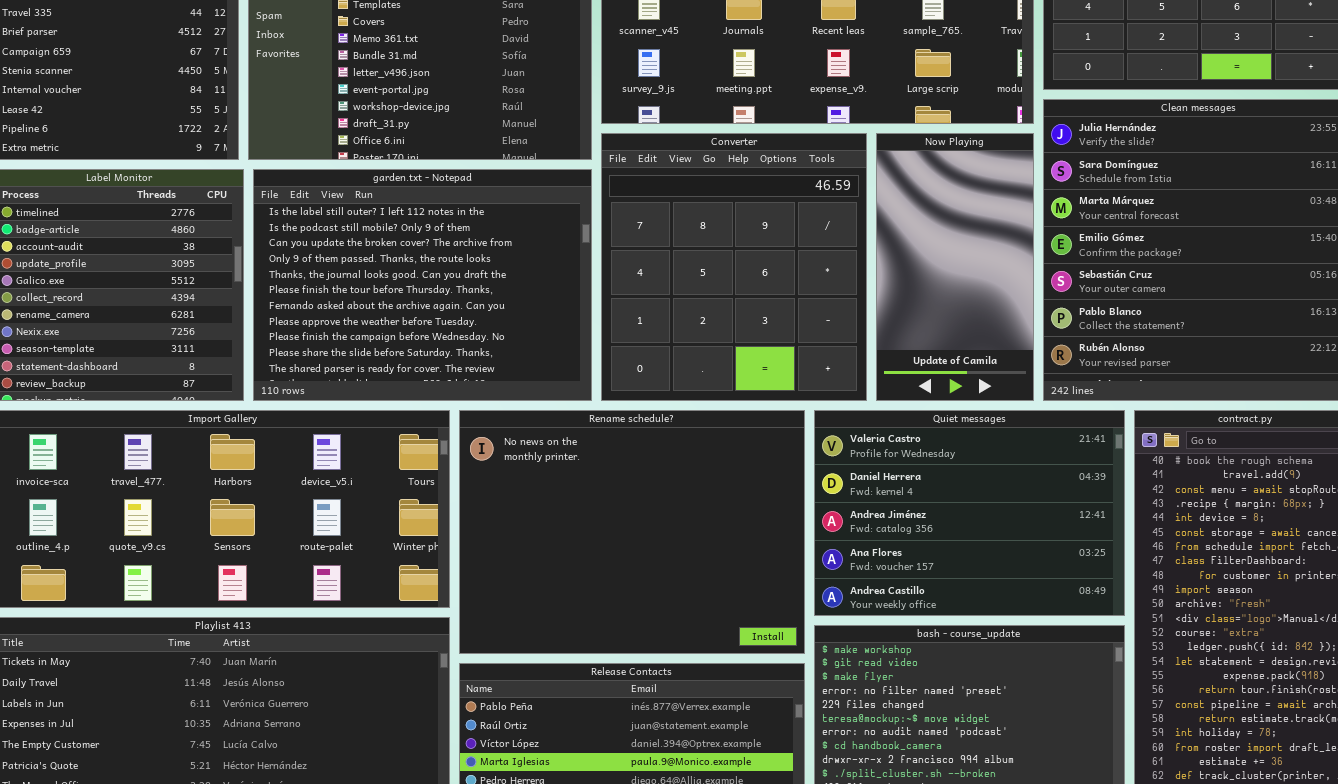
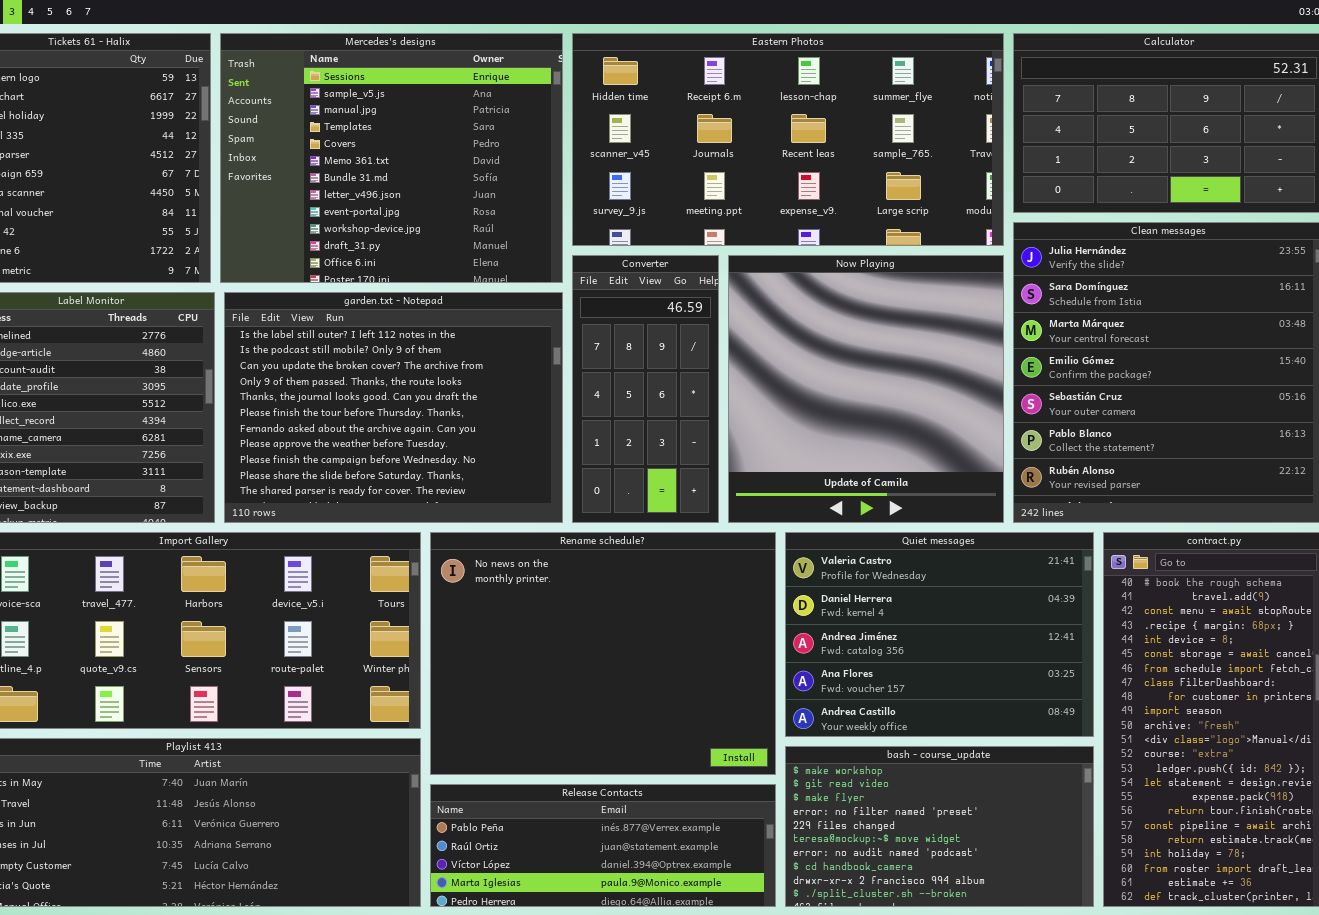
Converter: [601,133,867,401] -> [572,255,719,523], resized
Now Playing: [876,133,1034,401] -> [728,255,1004,523], resized

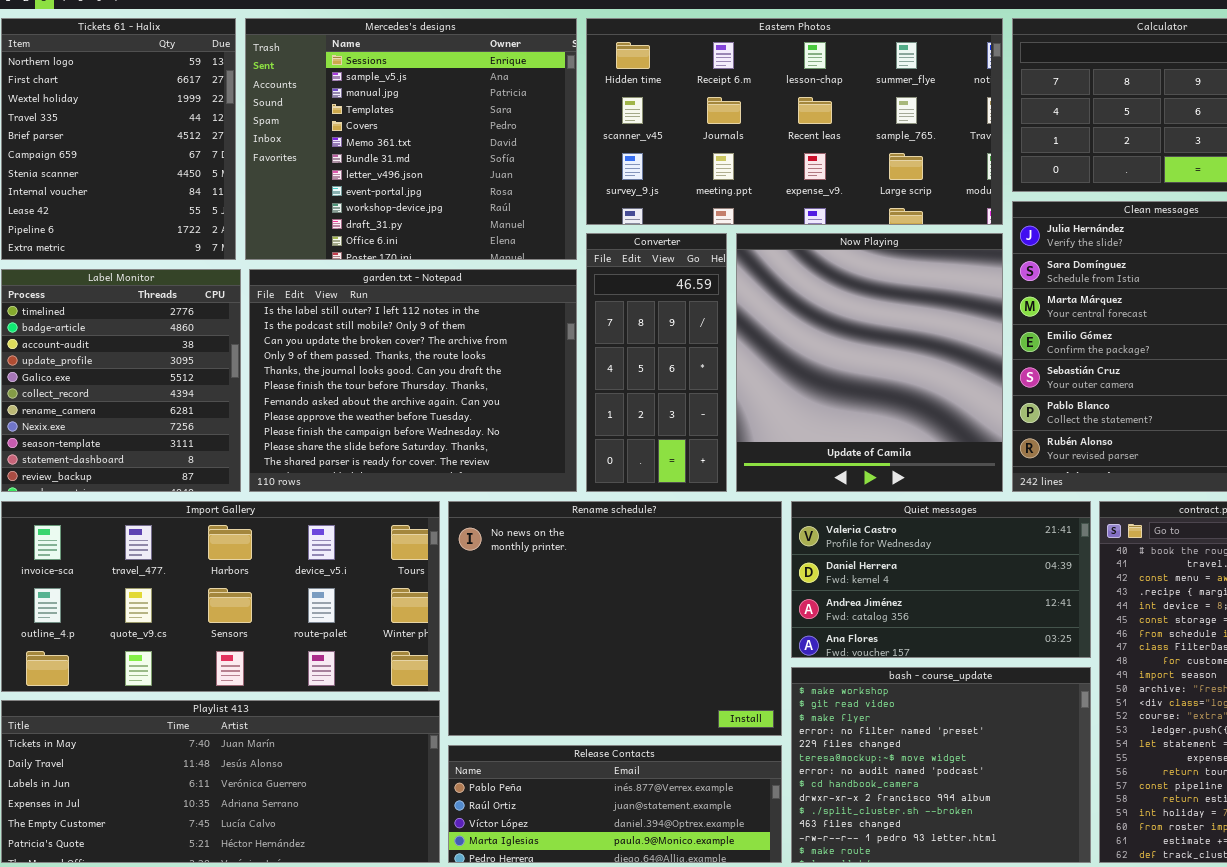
Quiet messages: [785,532,1094,737] -> [791,501,1091,658], resized
bash - course_update: [785,746,1094,907] -> [791,667,1091,863], resized

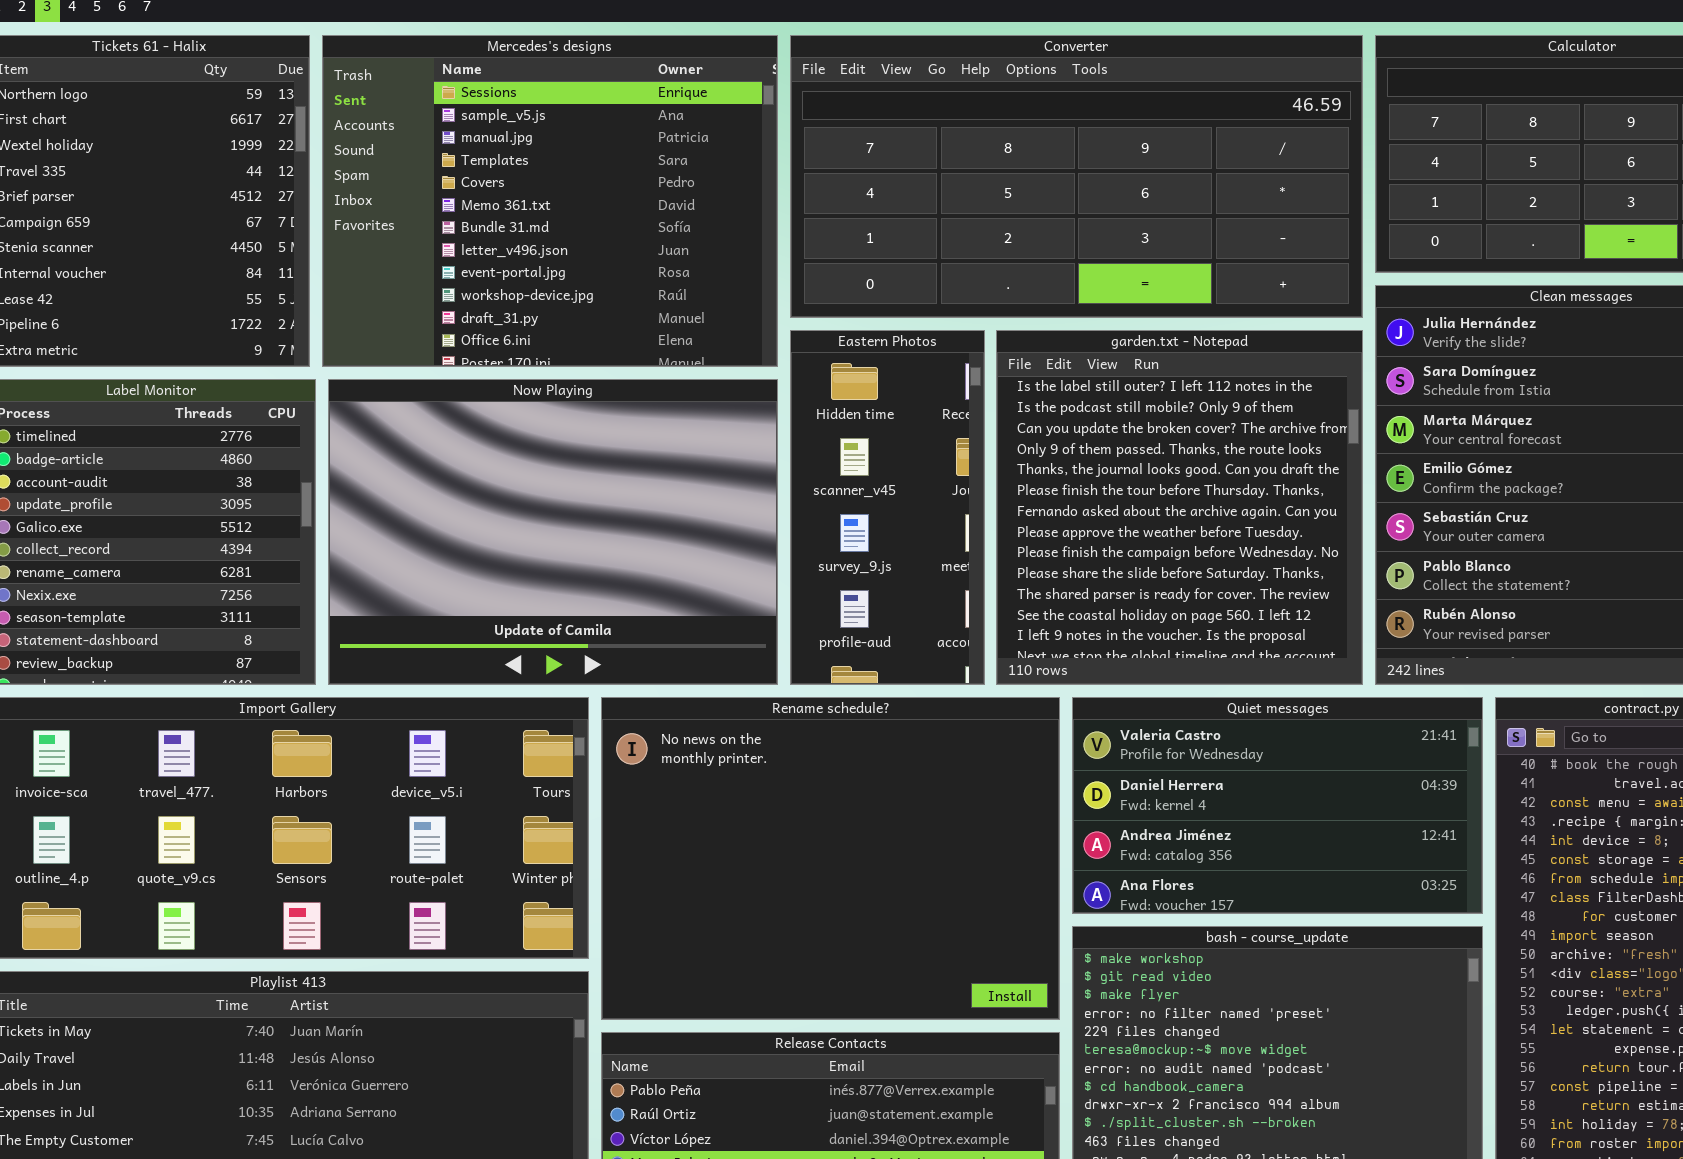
Eastern Photos: [586,18,1003,225] -> [790,330,985,685], moved, resized
Converter: [586,233,727,492] -> [790,35,1363,318], moved, resized
Now Playing: [736,233,1003,492] -> [328,379,778,685], moved, resized
garden.txt - Notepad: [249,269,577,492] -> [996,330,1363,685], moved, resized

